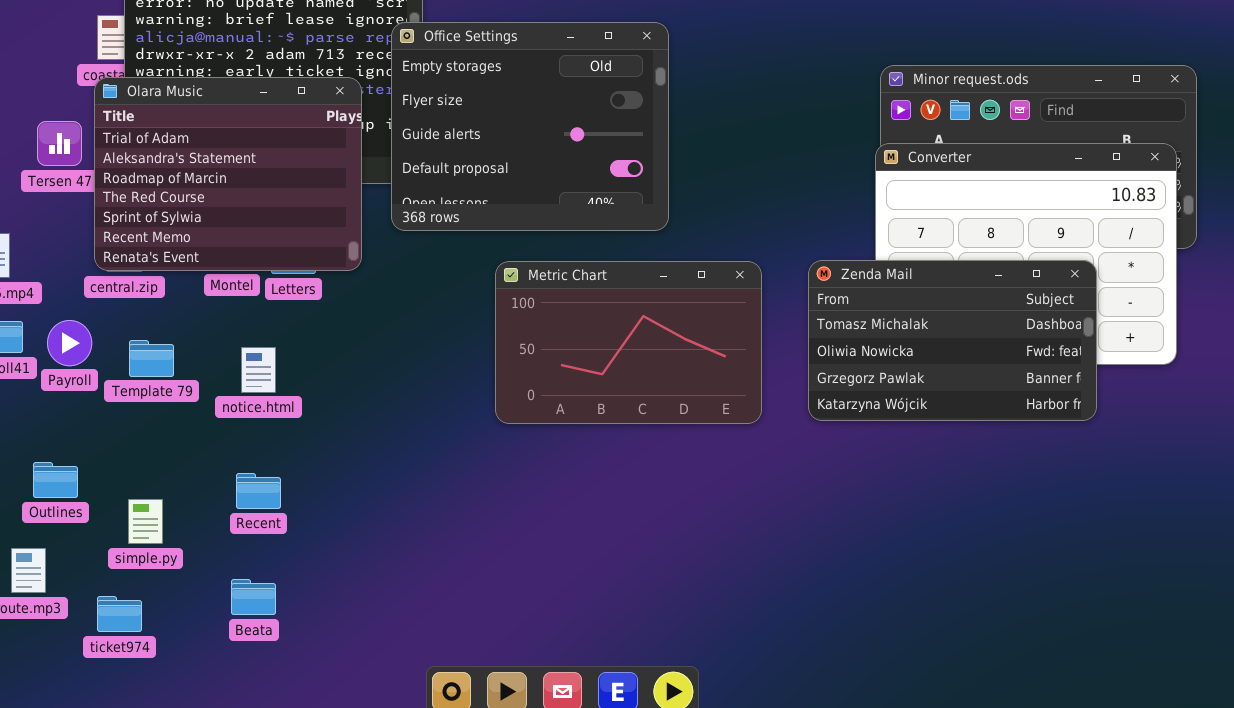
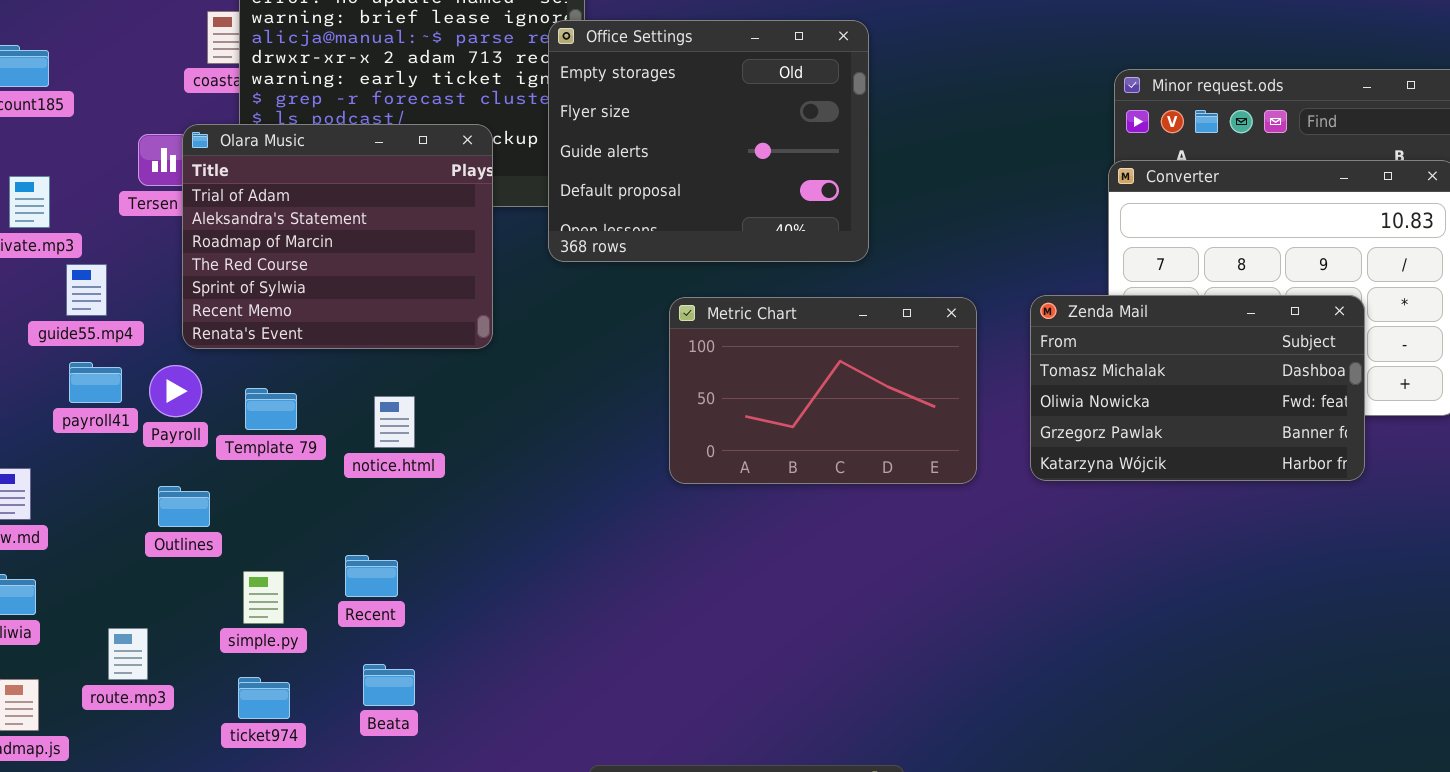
Olara Music: [94,77,362,271] -> [182,124,493,349], moved
Outlines: [33,462,78,498] -> [158,486,210,527], moved
Recent: [236,473,281,509] -> [345,555,398,597], moved
ticket974: [97,596,142,632] -> [238,677,290,719], moved

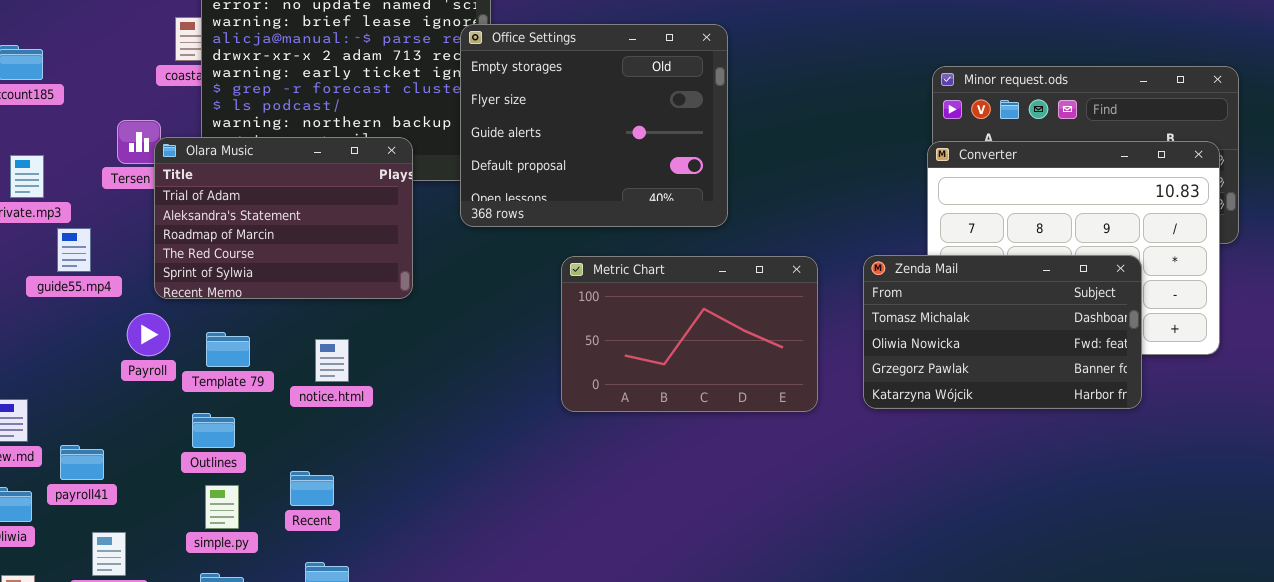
Olara Music: [182,124,493,349] -> [154,137,413,299], resized
payroll41: [69,362,122,403] -> [60,445,104,480], moved
Outlines: [158,486,210,527] -> [192,413,235,448], moved

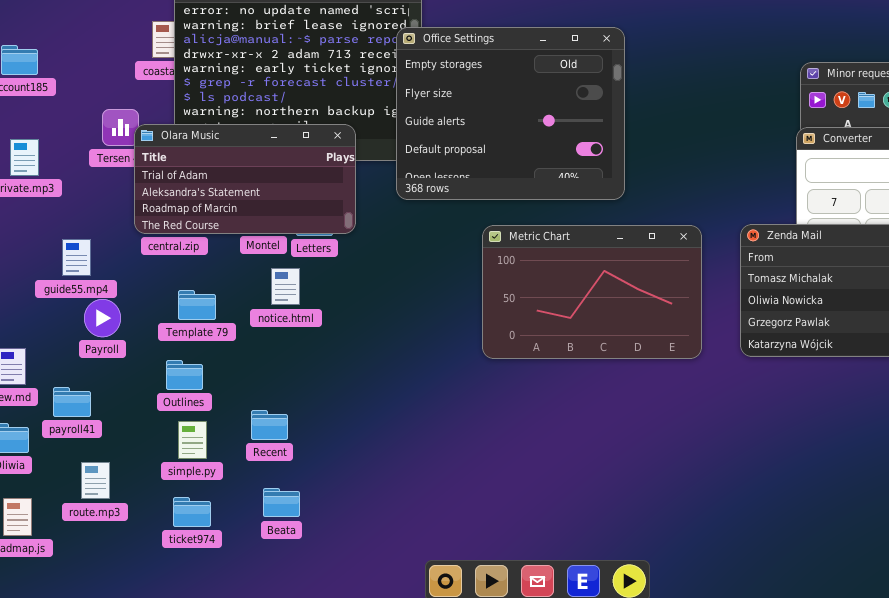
Olara Music: [154,137,413,299] -> [134,124,356,234], resized
guide55.mp4: [57,228,91,272] -> [62,239,91,276], moved
Payroll: [127,313,170,356] -> [84,299,121,337], moved
notice.html: [315,339,349,382] -> [271,268,300,305], moved

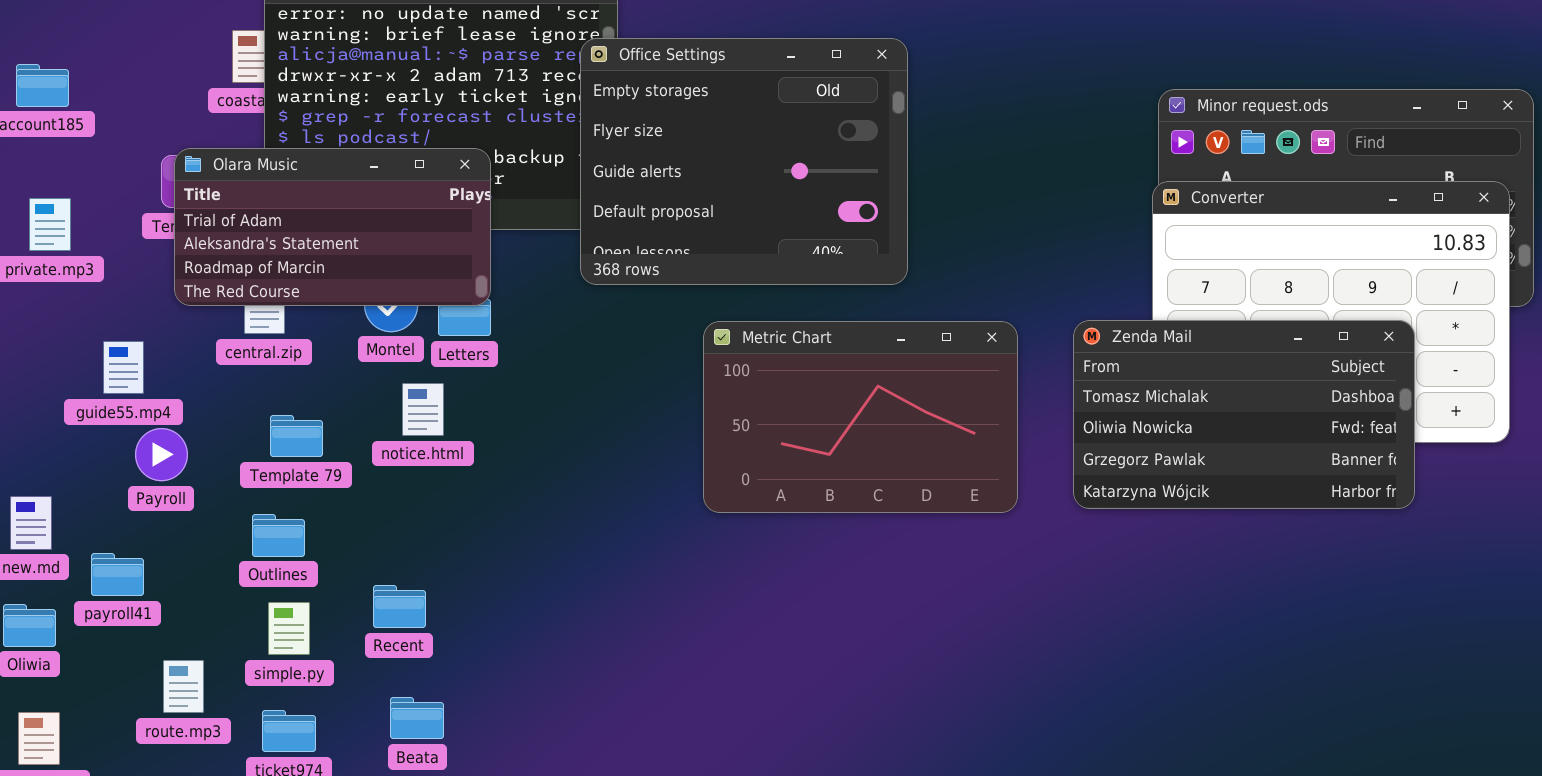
Olara Music: [134,124,356,234] -> [174,148,491,306], moved
route.mp3: [81,462,110,499] -> [163,660,204,713], moved

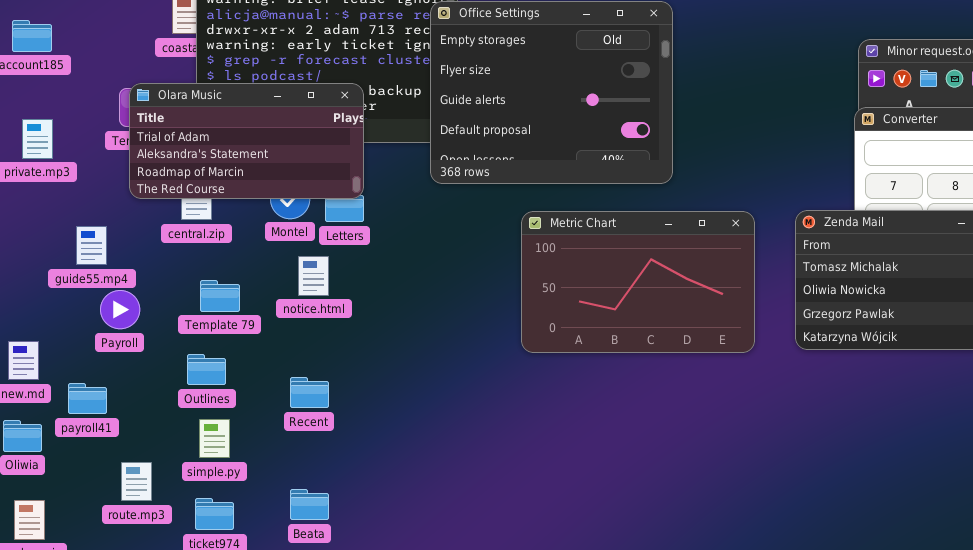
Recent: [373,585,426,628] -> [290,377,329,408], moved

